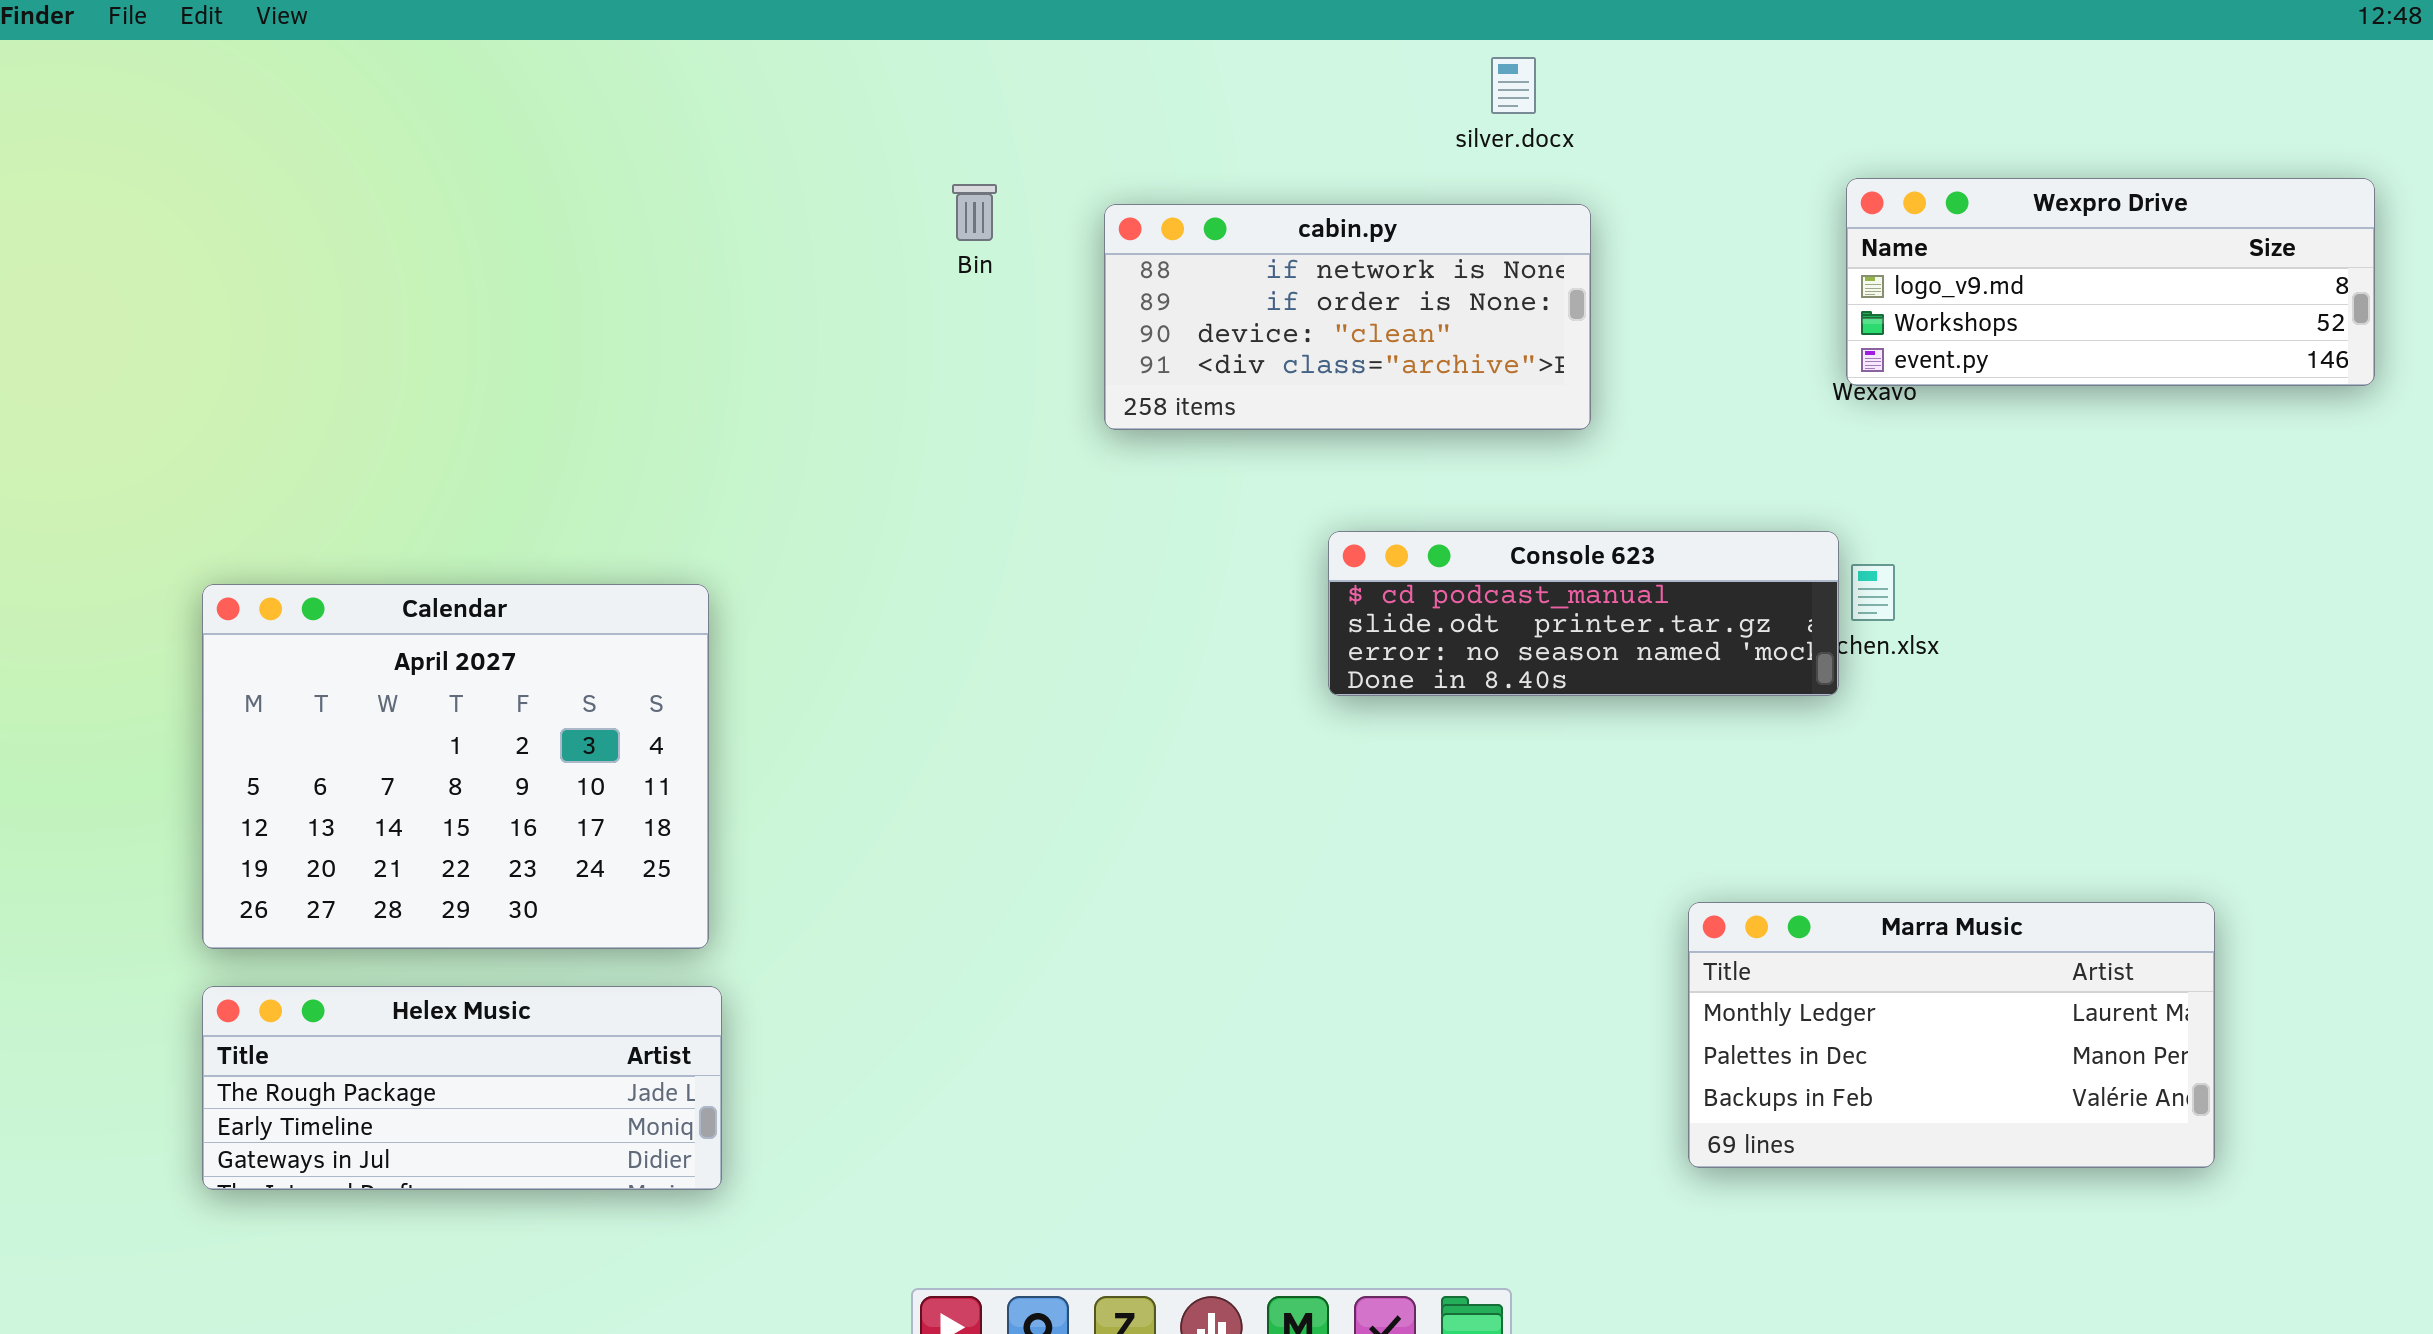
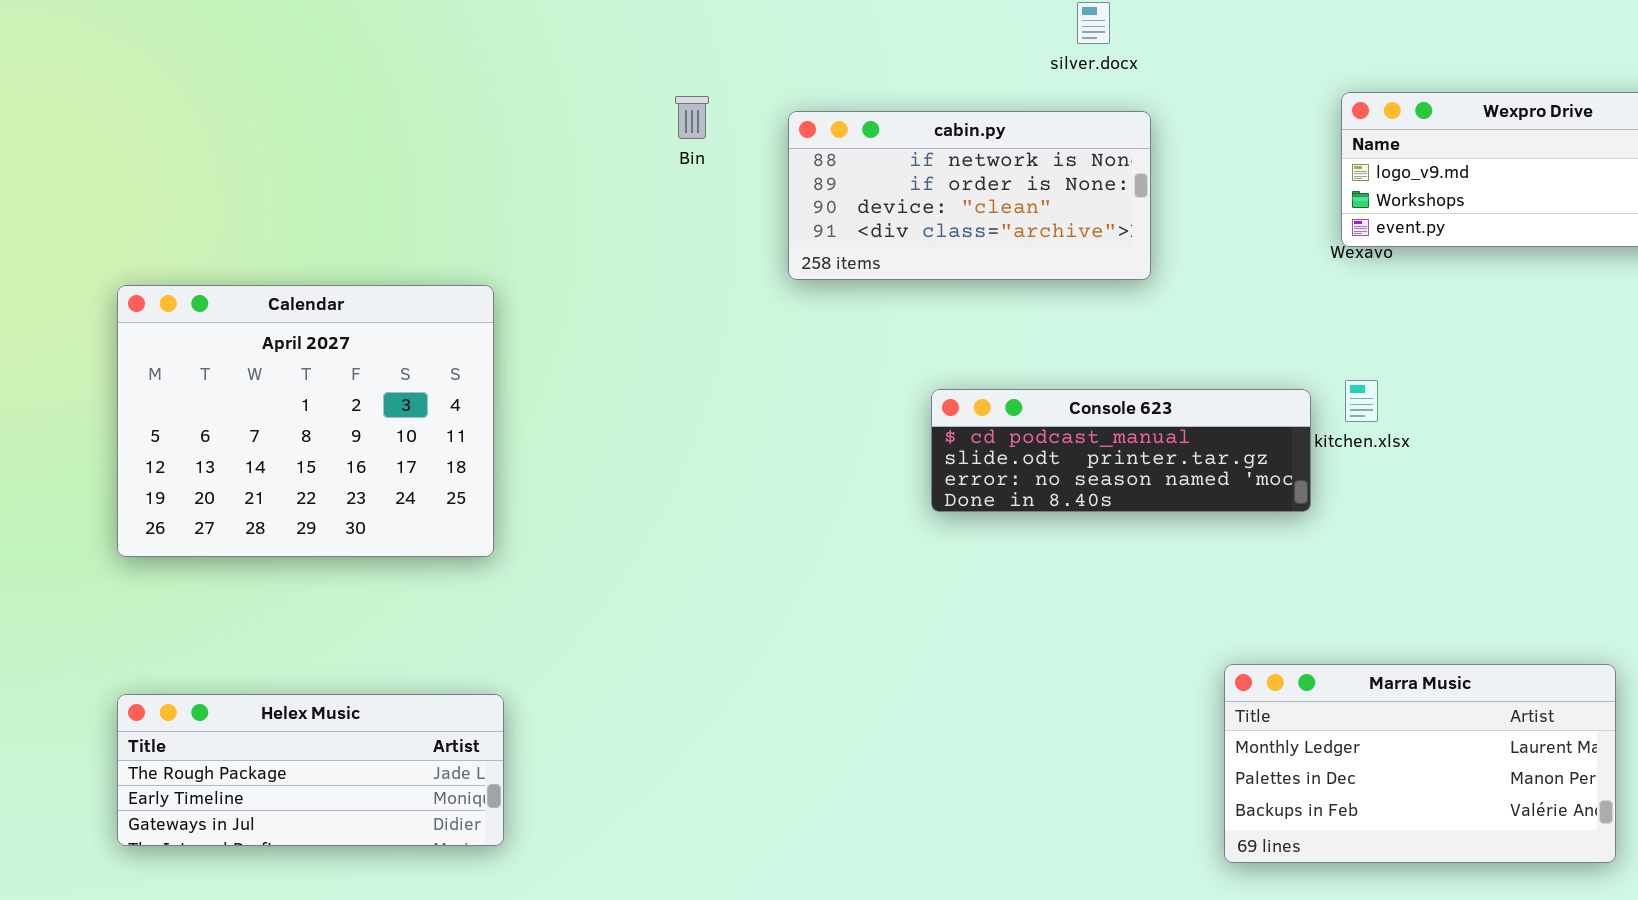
Console 623: [1328,531,1839,696] -> [931,389,1311,512], moved
Calendar: [202,584,709,949] -> [117,285,494,557], moved
Marra Music: [1688,902,2215,1168] -> [1224,664,1616,863], moved

